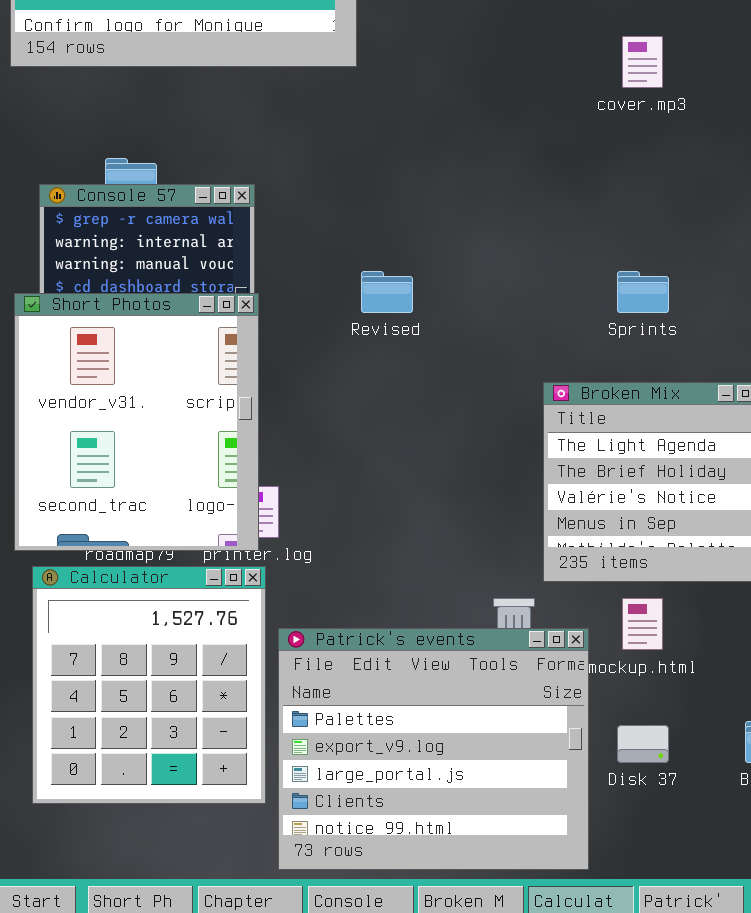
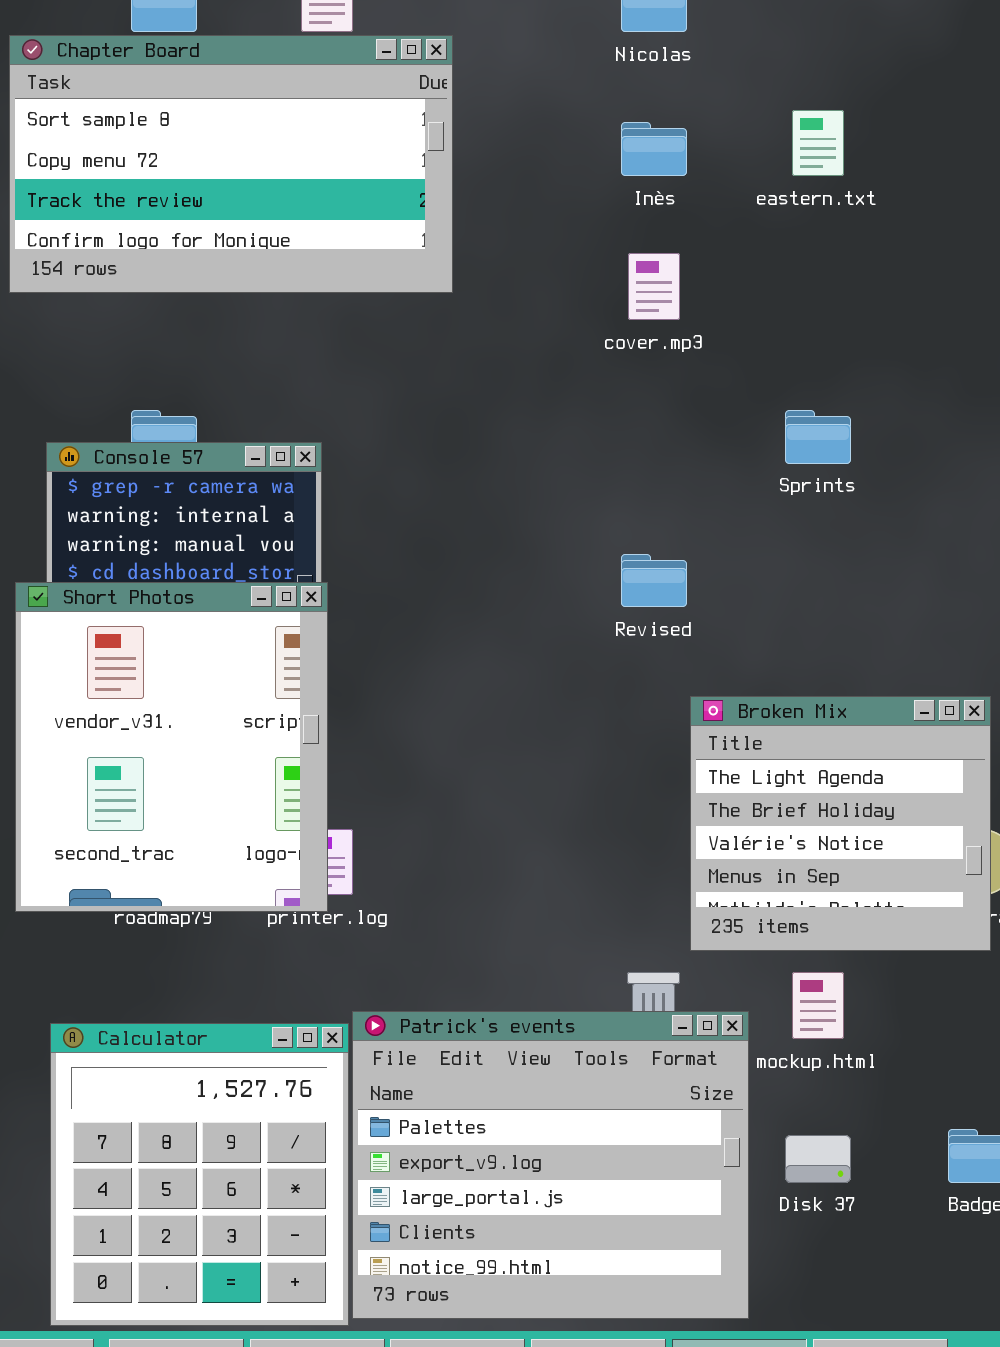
cover.mp3: [622,36,663,88] -> [628,253,680,320], moved
Revised: [361,271,413,313] -> [621,554,687,607], moved
Sprints: [617,271,669,313] -> [785,410,851,464], moved
Calculator: [32,566,266,804] -> [50,1023,349,1326], moved

